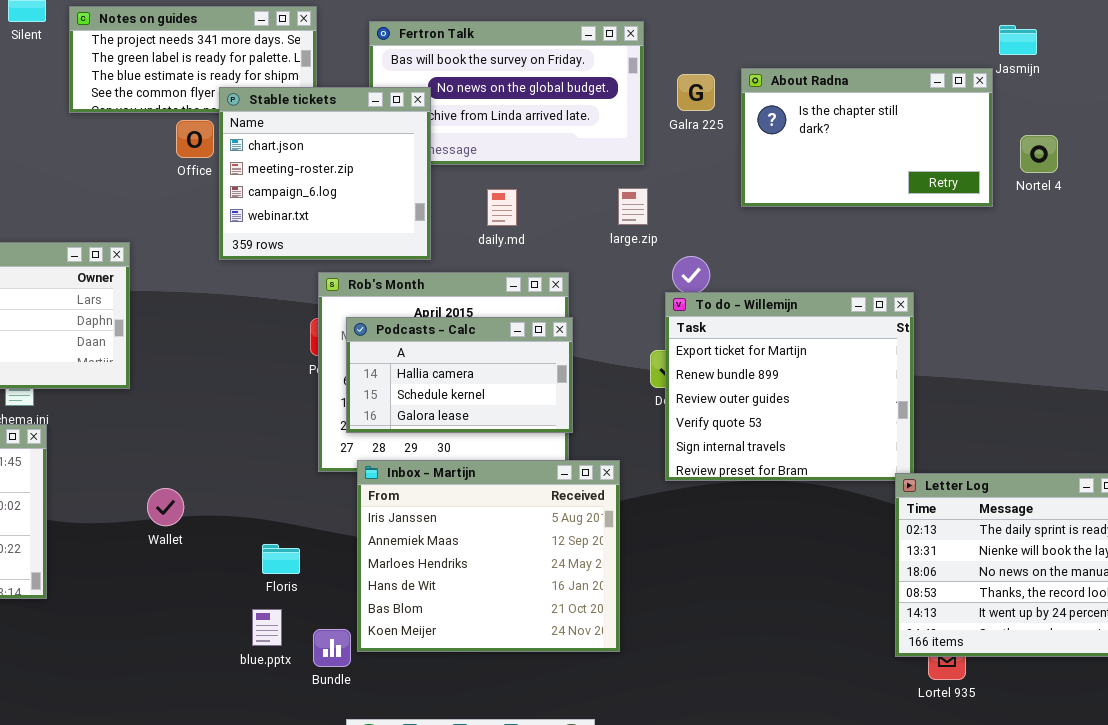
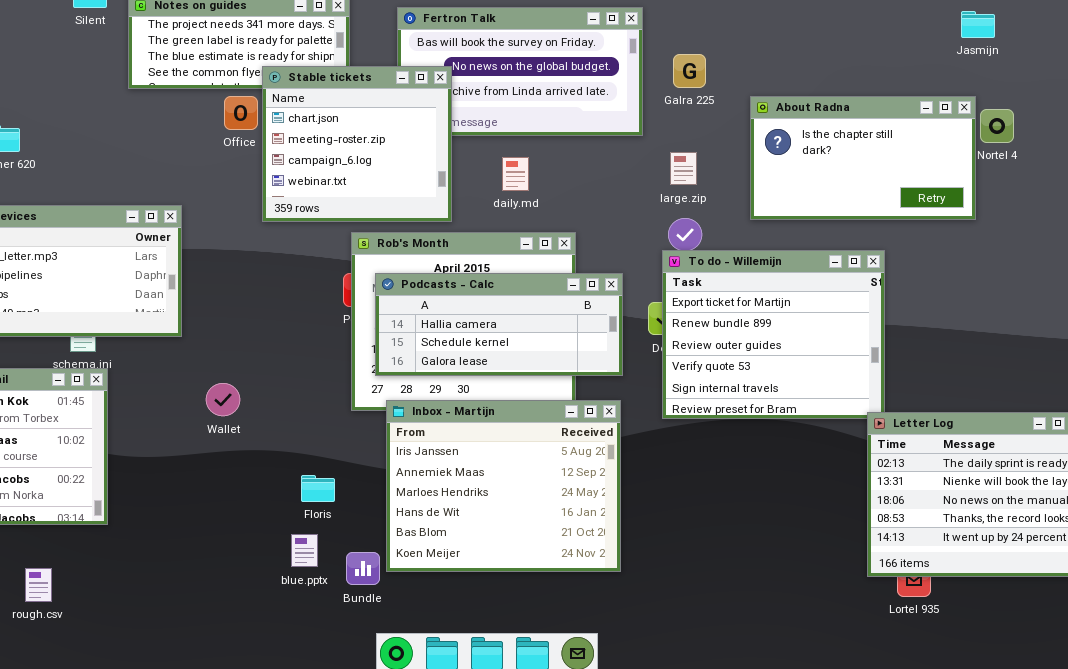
About Radna: [741,68,993,207] -> [750,96,976,220], moved
large.zip: [618,188,648,225] -> [670,152,697,185], moved
Podcasts - Calc: [346,317,573,433] -> [375,273,623,376], resized
Wallet: [147,488,184,526] -> [206,383,240,416], moved

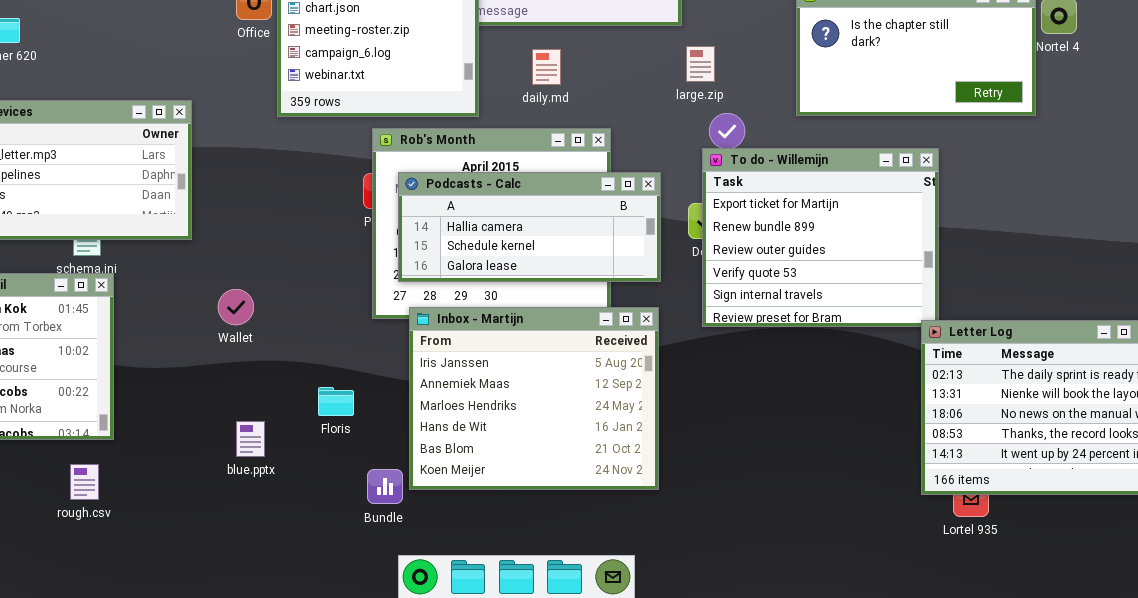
large.zip: [670,152,697,185] -> [686,46,715,82], moved
blue.pptx: [291,534,318,567] -> [236,421,265,457], moved
rough.csv: [25,568,52,602] -> [70,464,99,500], moved

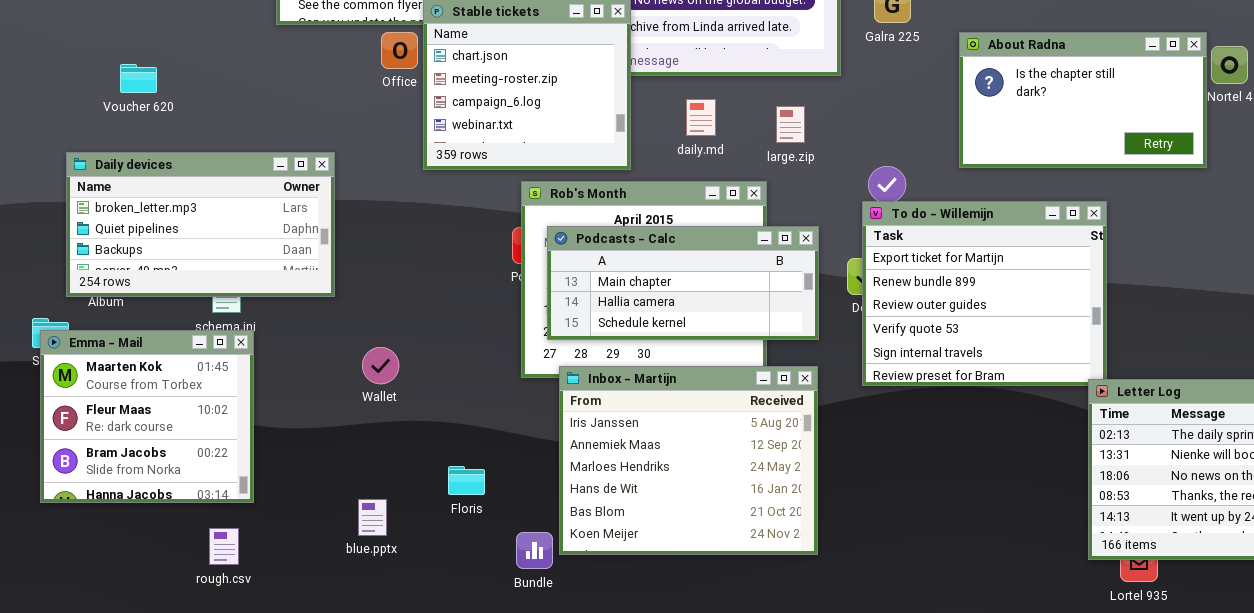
large.zip: [686,46,715,82] -> [776,106,805,143], moved
Podcasts - Calc: [398,172,661,282] -> [547,226,819,340], scrolled up 1 row
Floris: [318,387,354,416] -> [448,466,485,495], moved
blue.pptx: [236,421,265,457] -> [358,499,387,536], moved

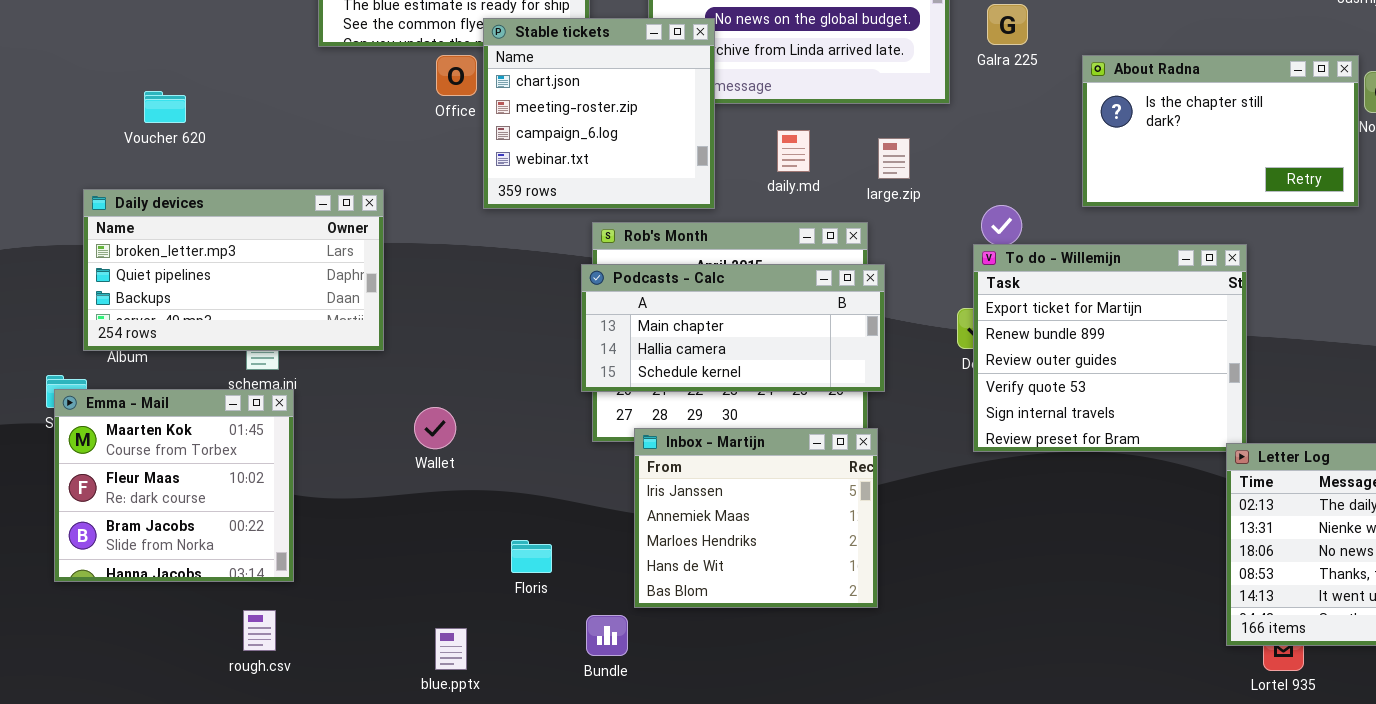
Podcasts - Calc: [547,226,819,340] -> [581,264,885,392], moved
Inbox - Martijn: [559,366,818,555] -> [634,428,878,608], resized
blue.pptx: [358,499,387,536] -> [435,628,467,670], moved

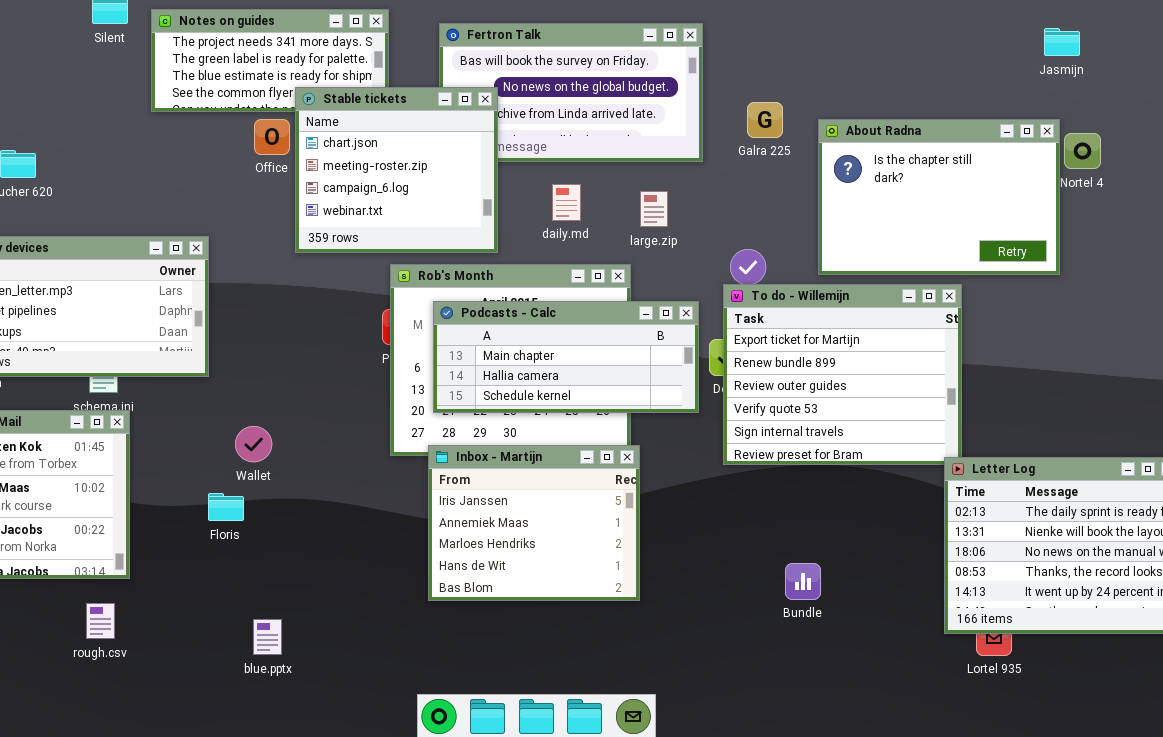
Galra 225: [987,4,1028,45] -> [747,102,783,138], moved
About Radna: [1082,55,1359,207] -> [818,119,1060,275], resized
Podcasts - Calc: [581,264,885,392] -> [433,301,699,413], moved
Floris: [511,540,552,573] -> [208,493,244,521], moved
Bundle: [586,615,628,656] -> [785,563,821,600], moved

